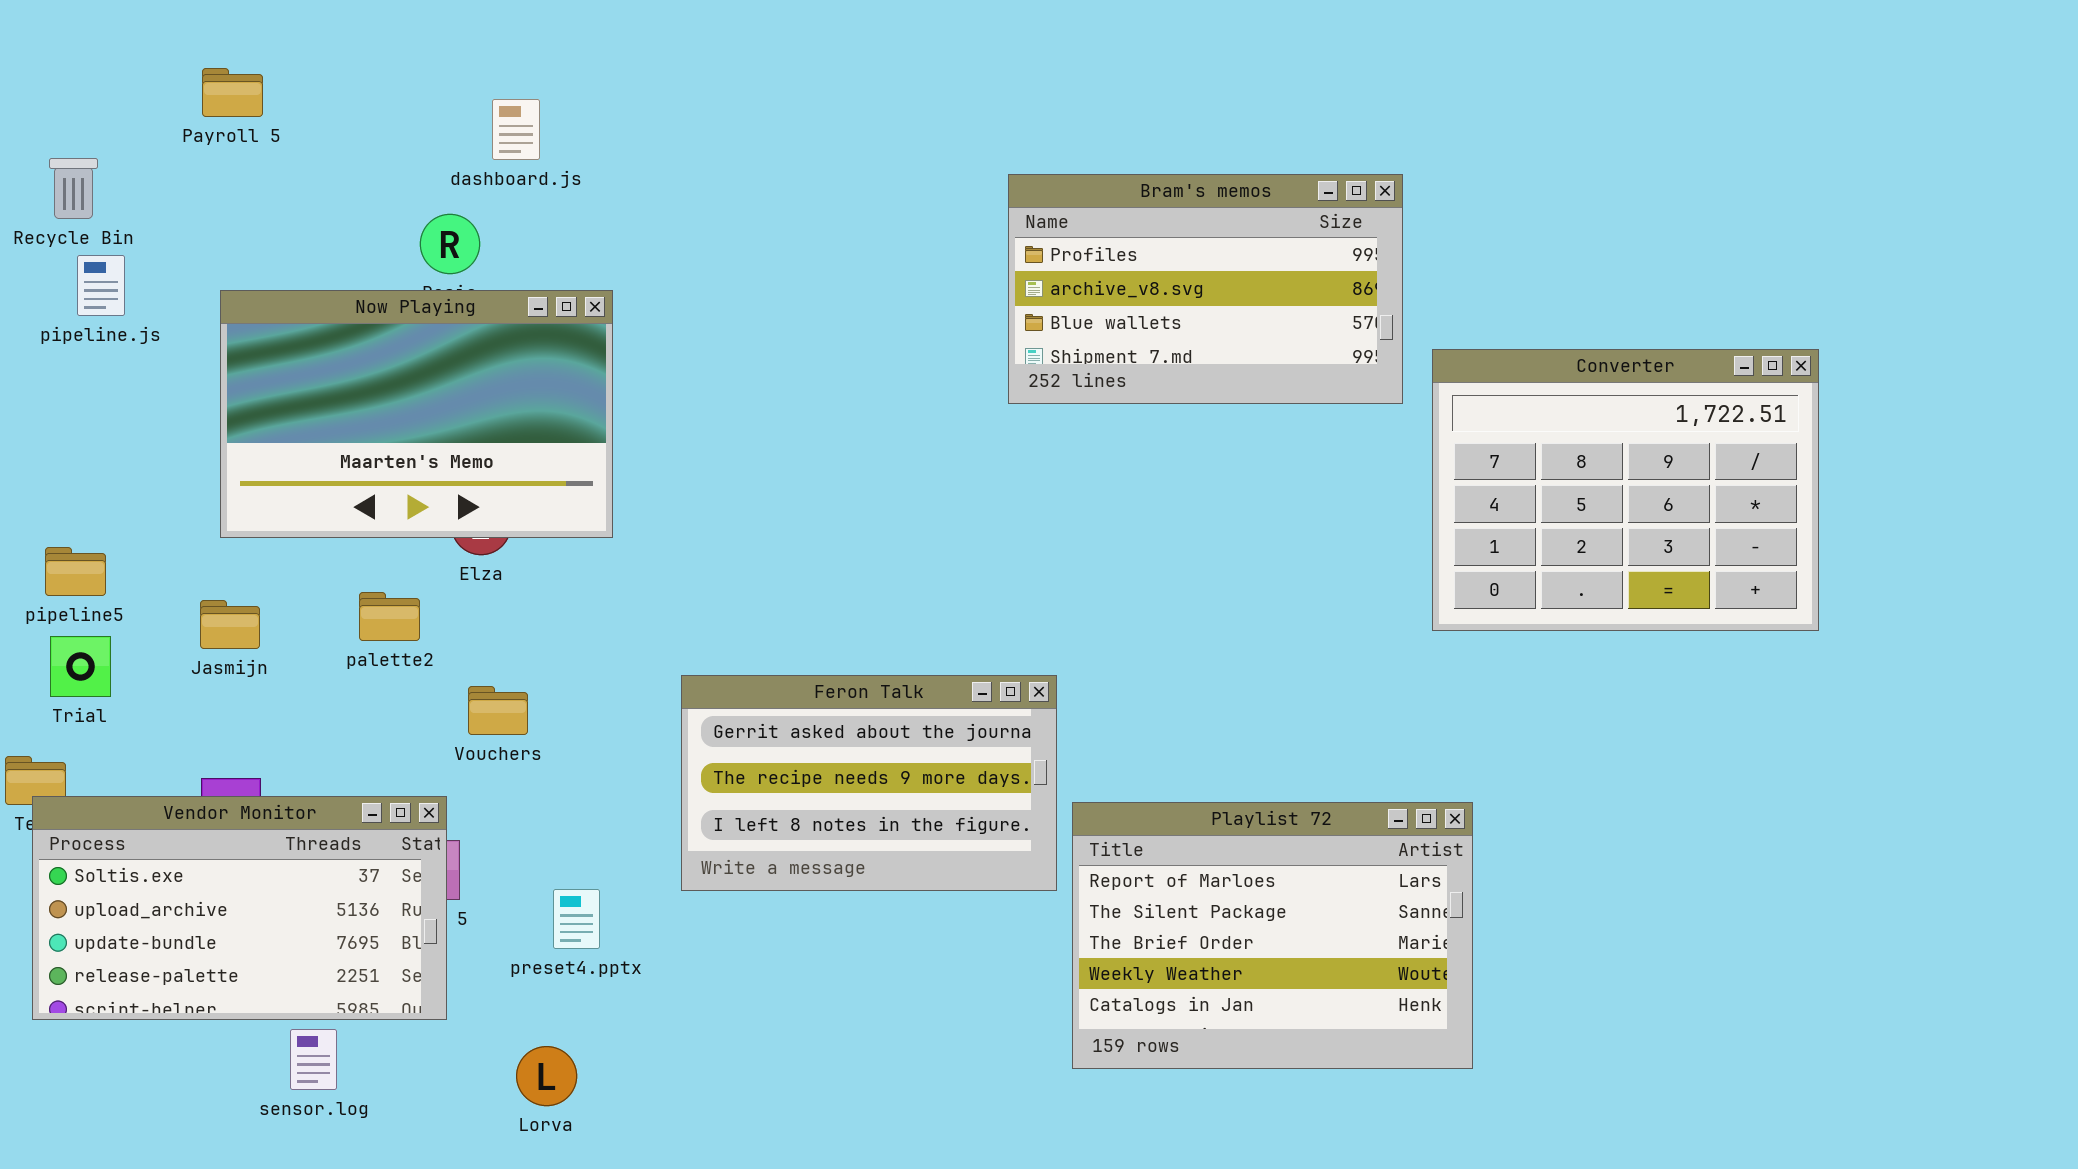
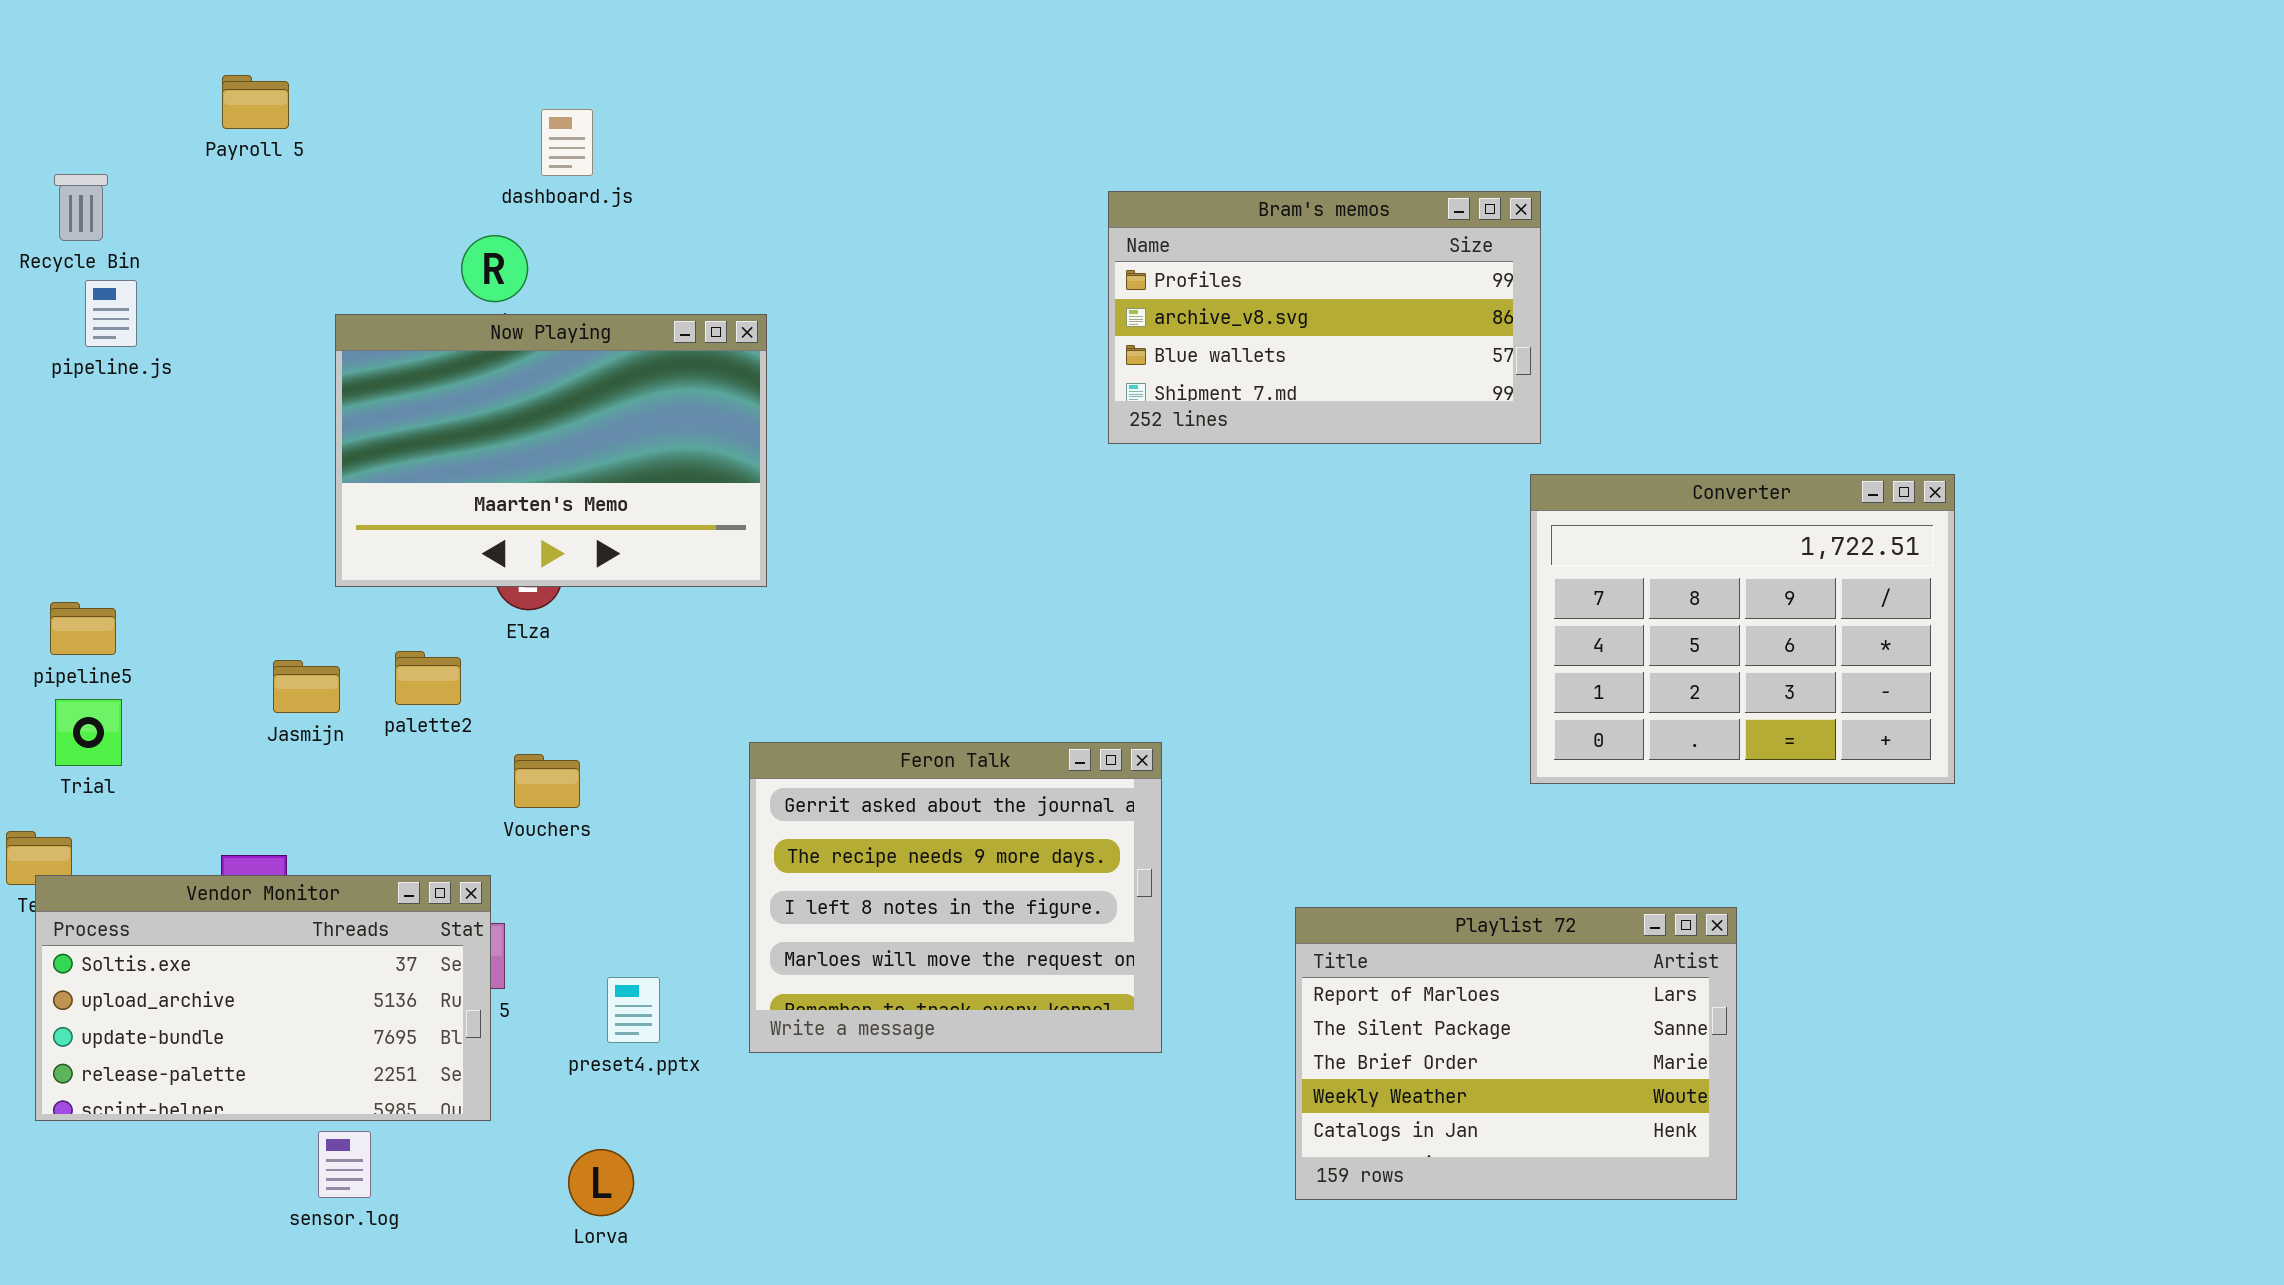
Now Playing: [220,290,613,538] -> [335,314,767,587], moved
Converter: [1432,349,1819,631] -> [1530,474,1955,784], moved
Jasmijn: [200,600,260,649] -> [273,660,340,713], moved
Feron Talk: [681,675,1057,891] -> [749,742,1162,1053], resized
Playlist 72: [1072,802,1473,1069] -> [1295,907,1737,1200], moved

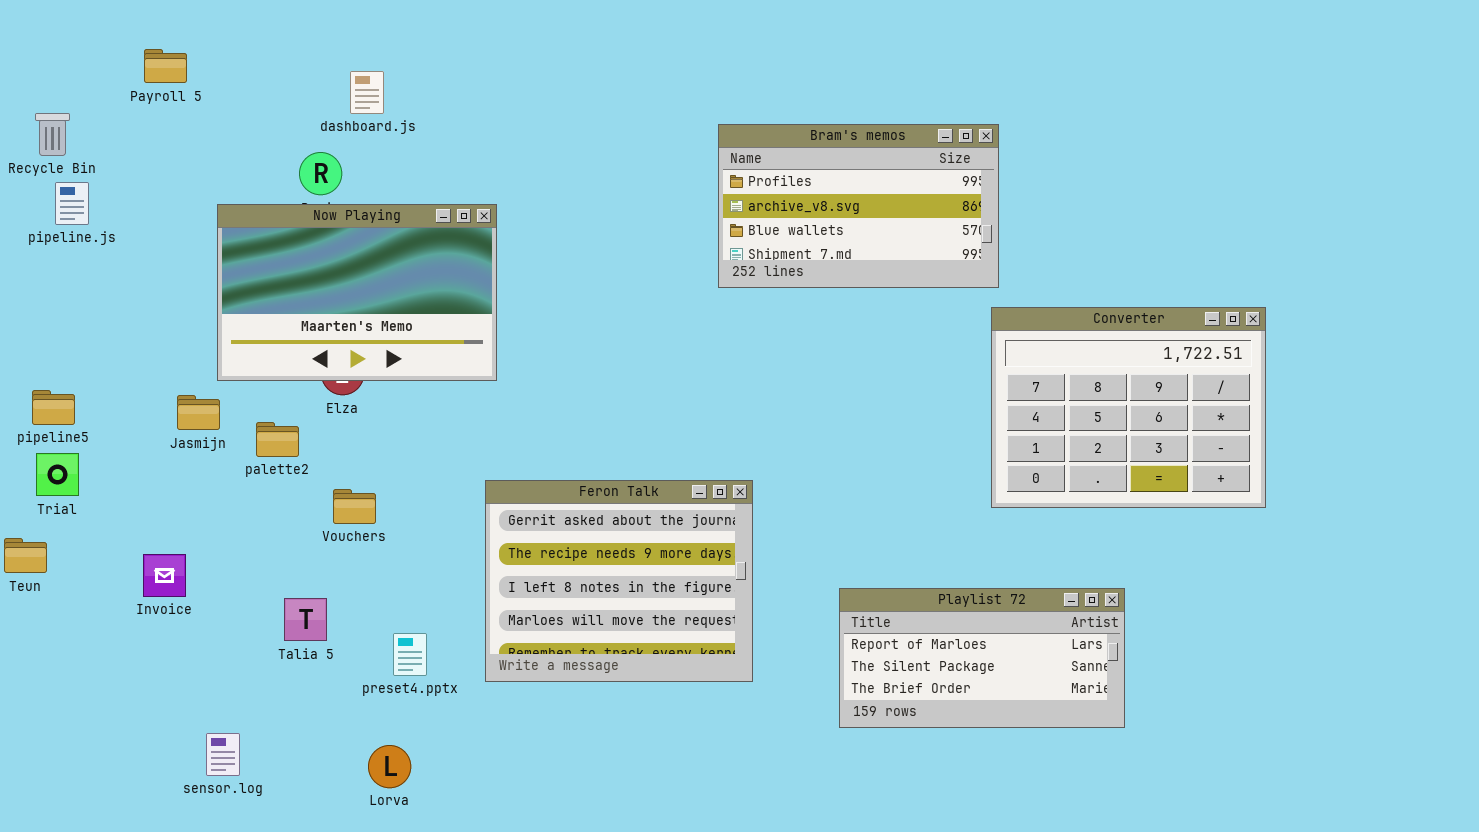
Jasmijn: [273,660,340,713] -> [177,395,220,430], moved
Vendor Monitor: [35,875,491,1121] -> none, closed
Playlist 72: [1295,907,1737,1200] -> [839,588,1125,728], resized

